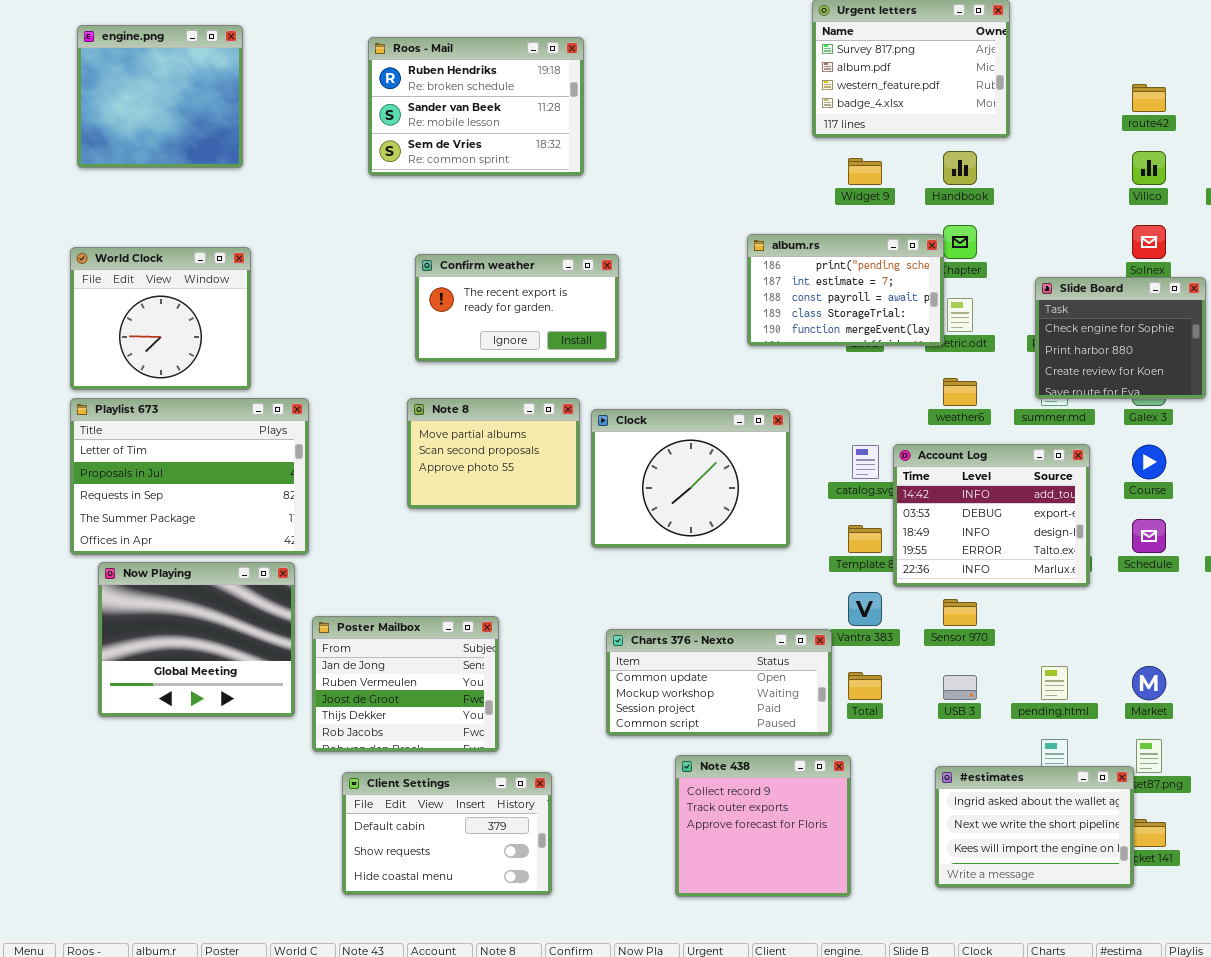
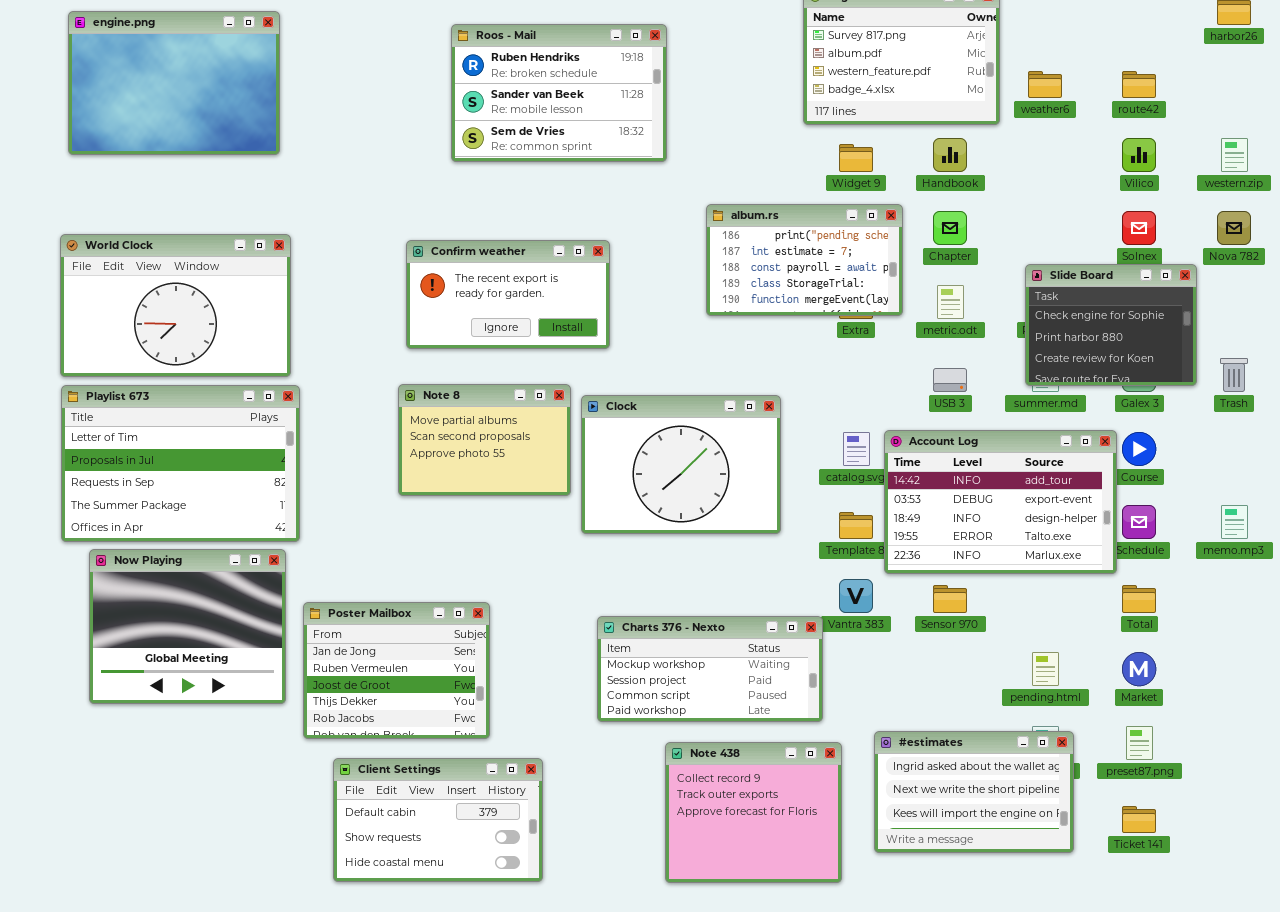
engine.png: [77,25,243,168] -> [68,11,280,155], resized
Roos - Mail: [368,37,584,176] -> [451,24,667,162], moved
album.rs: [747,234,944,346] -> [706,204,903,316], moved
World Clock: [70,247,251,390] -> [60,234,291,377], resized
weather6: [943,378,977,406] -> [1028,71,1062,98], moved
Account Log: [893,444,1090,587] -> [884,430,1117,574], resized
Charts 376 - Nexto: [606,629,832,736] -> [597,616,823,722], scrolled down 1 row
Total: [848,672,882,700] -> [1122,585,1156,613], moved
USB 3: [943,675,977,700] -> [933,368,967,392], moved
#estimates: [935,766,1134,888] -> [874,731,1074,853], moved

